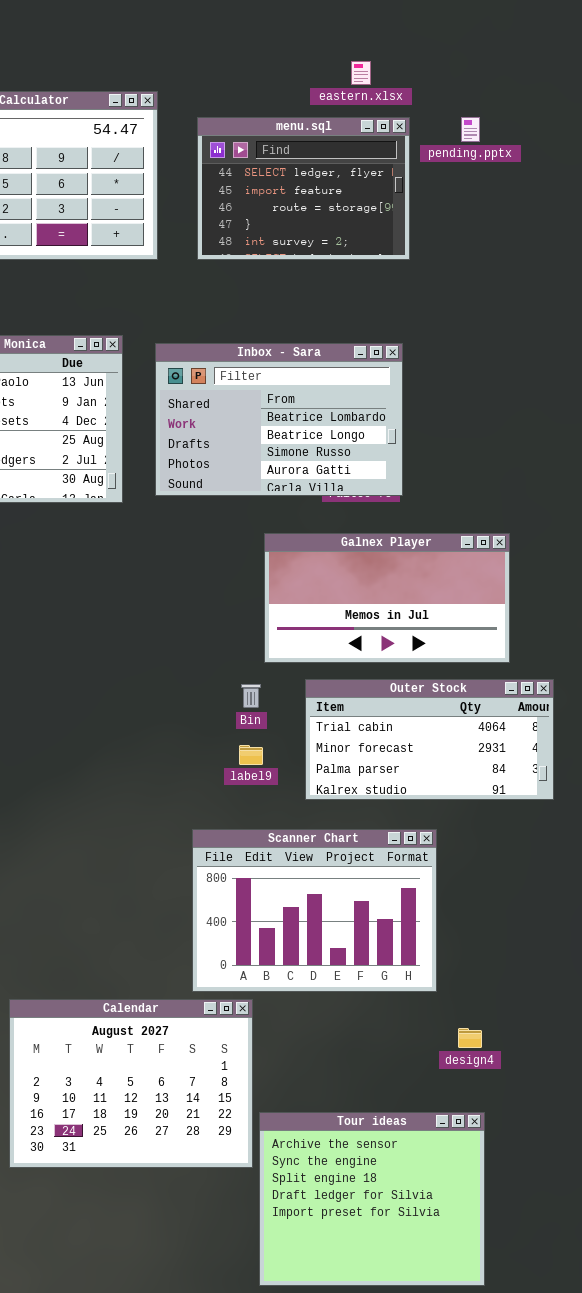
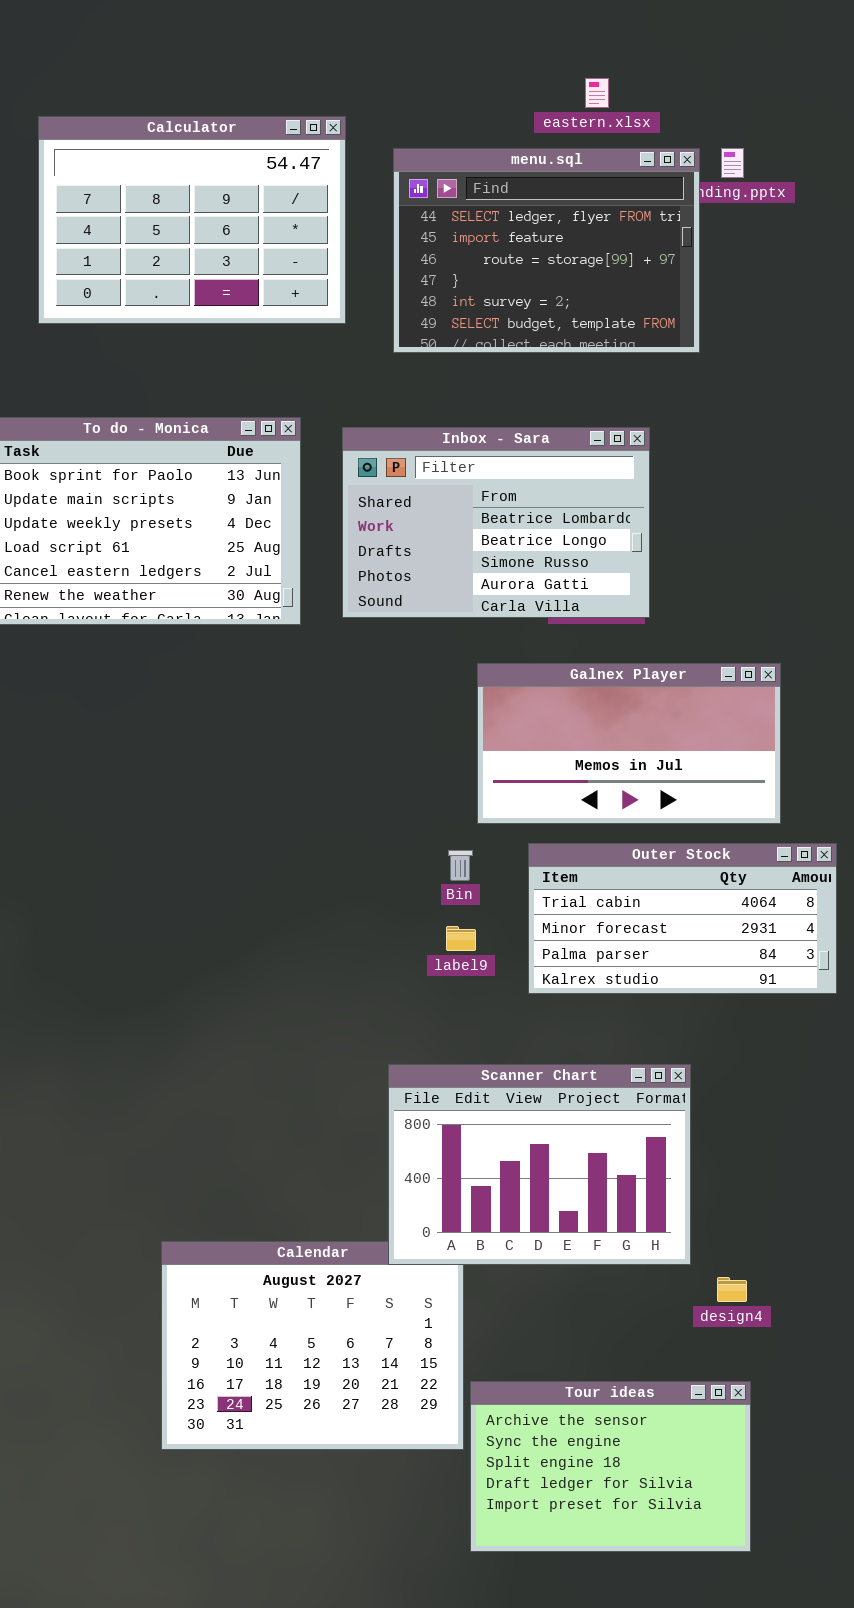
menu.sql: [197,117,410,260] -> [393,148,700,353], resized
Scanner Chart: [192,829,437,992] -> [388,1064,691,1265], moved
Tour ideas: [259,1112,485,1286] -> [470,1381,751,1552], resized

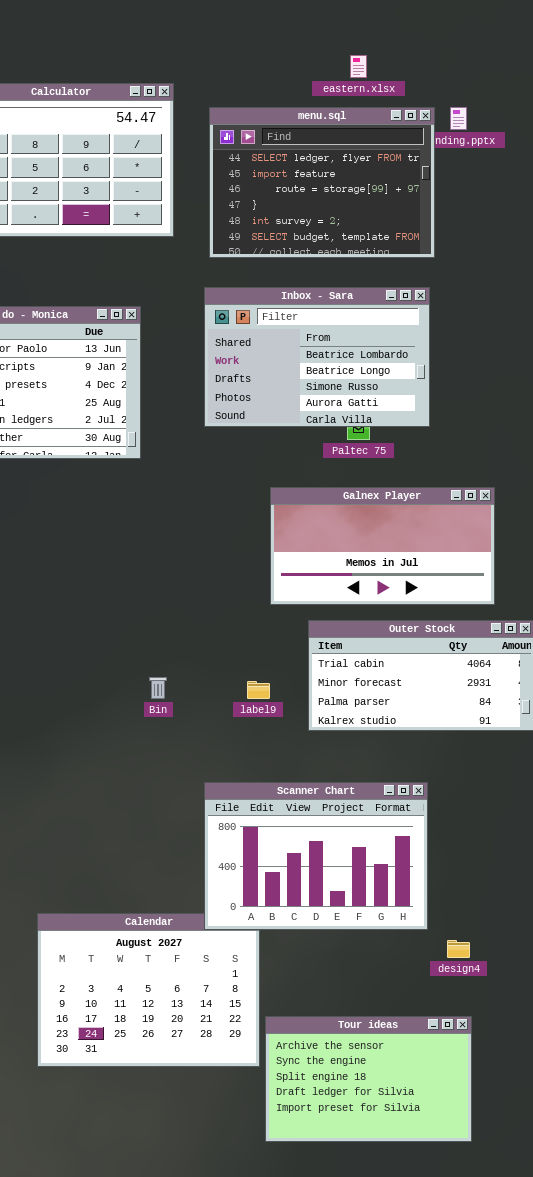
Inbox - Sara: [342,427,650,618] -> [204,287,430,427], moved
Bin: [448,850,473,881] -> [149,677,167,699], moved

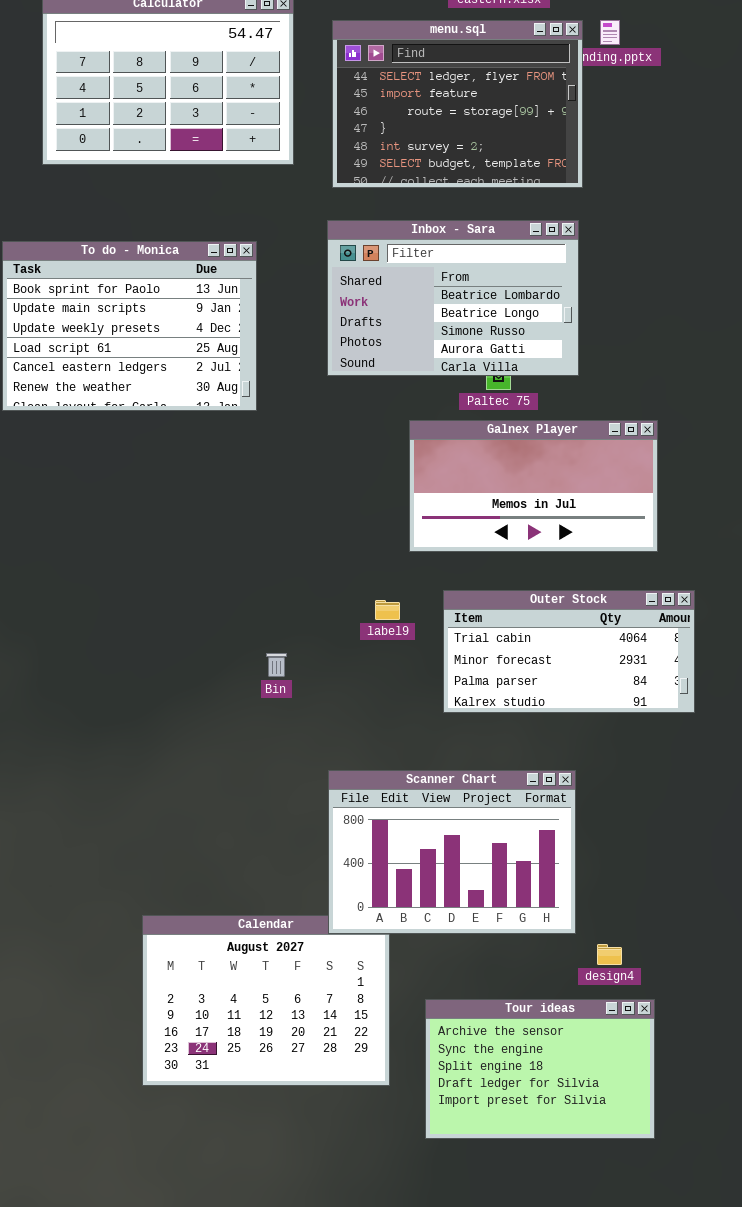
Galnex Player: [270,487,495,605] -> [409,420,658,552], moved
label9: [247,681,270,699] -> [375,600,400,620], moved
Tour ideas: [265,1016,472,1142] -> [425,999,655,1139], moved

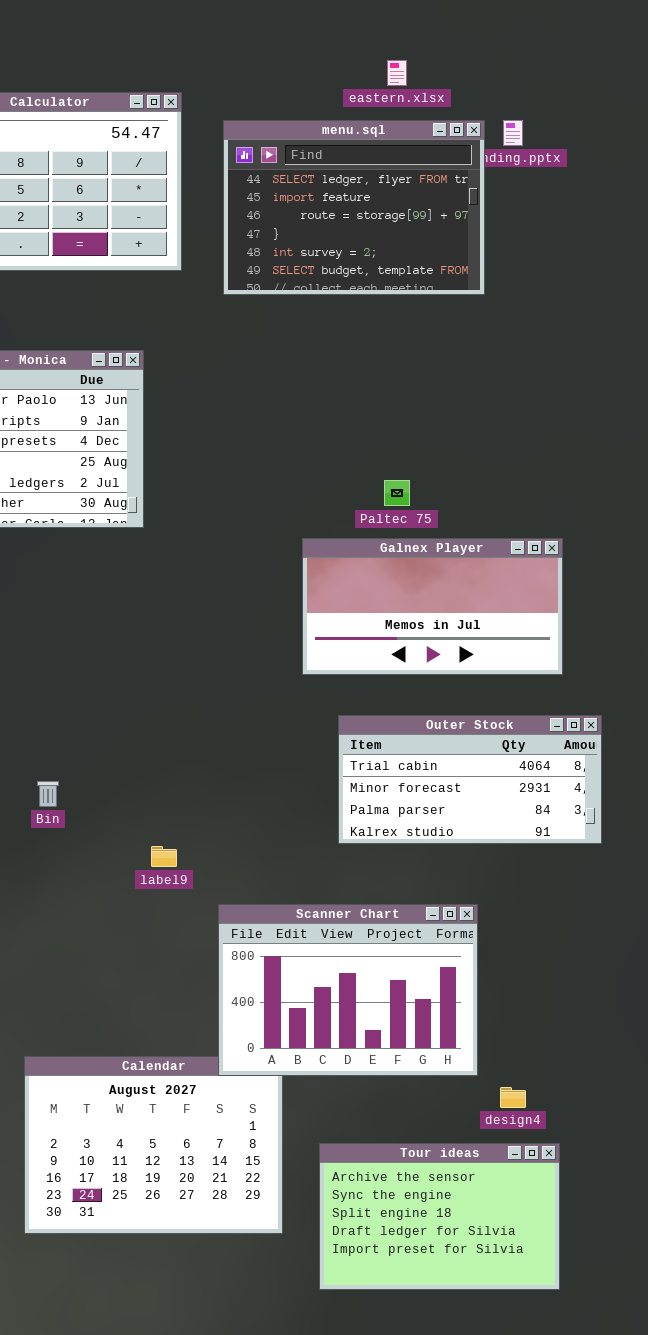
Inbox - Sara: [327,220,579,376] -> none, closed
label9: [375,600,400,620] -> [151,846,177,867], moved
Bin: [266,653,287,677] -> [37,781,59,807], moved

